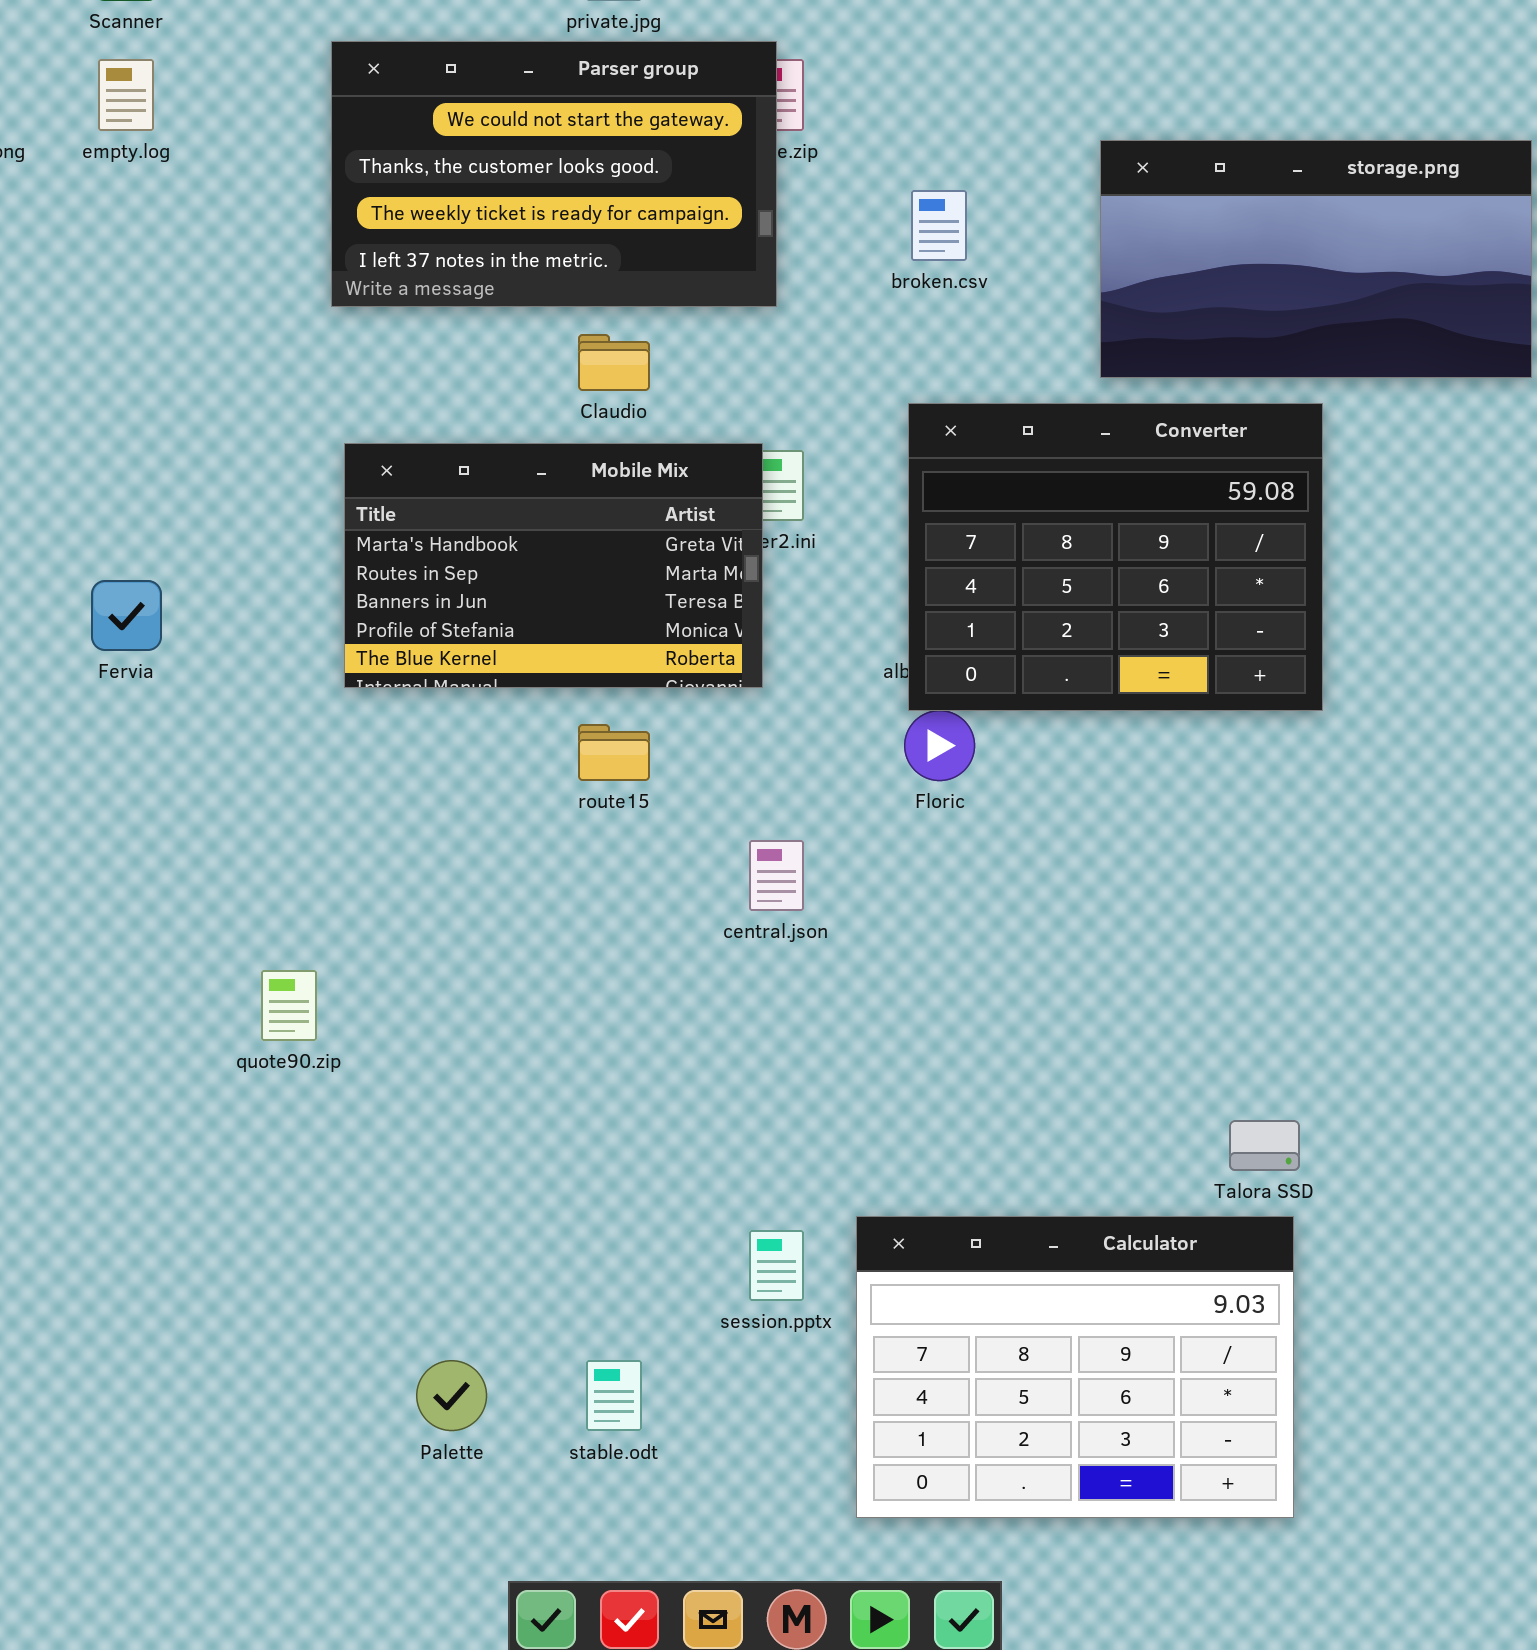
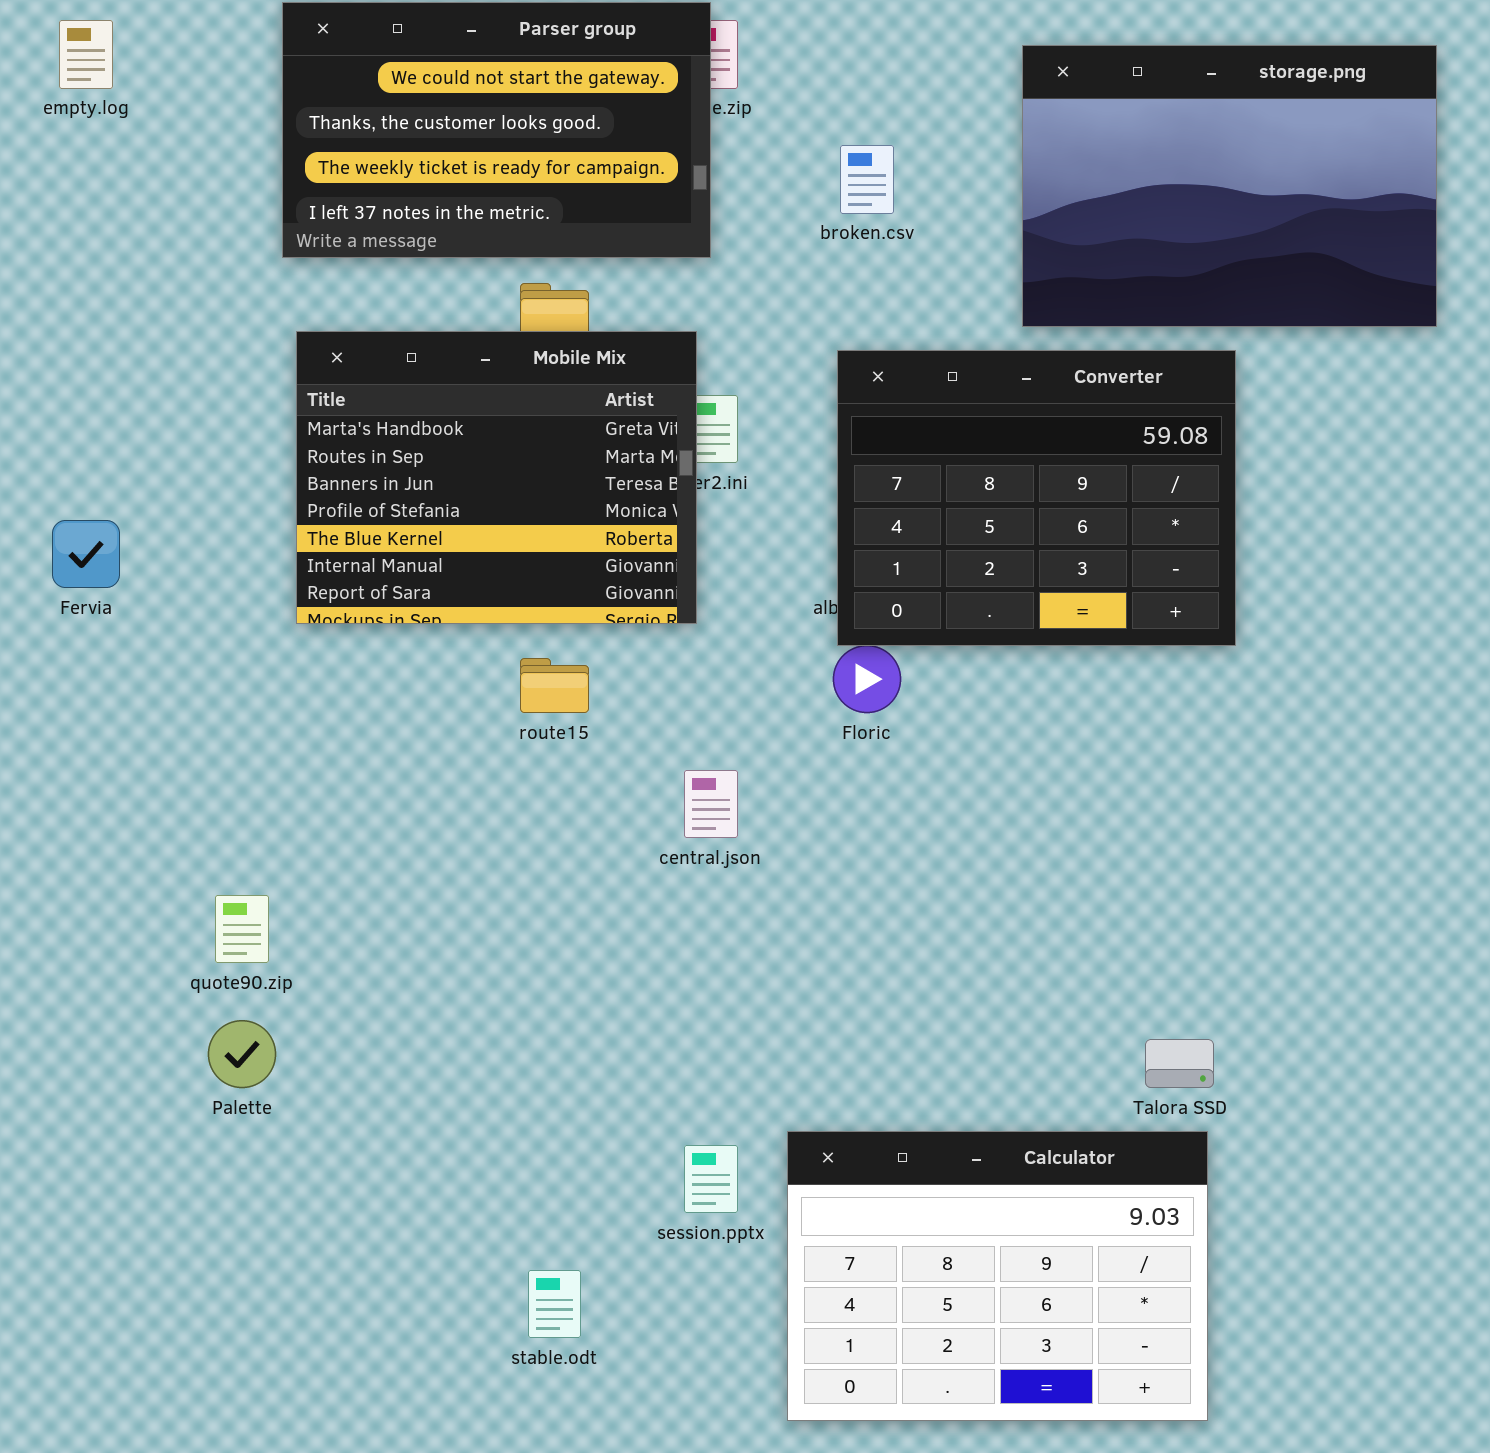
storage.png: [1100,140,1532,378] -> [1022,45,1437,327], resized
Mobile Mix: [344,443,763,688] -> [296,331,697,624], resized
Palette: [416,1360,487,1431] -> [208,1020,276,1088], moved

